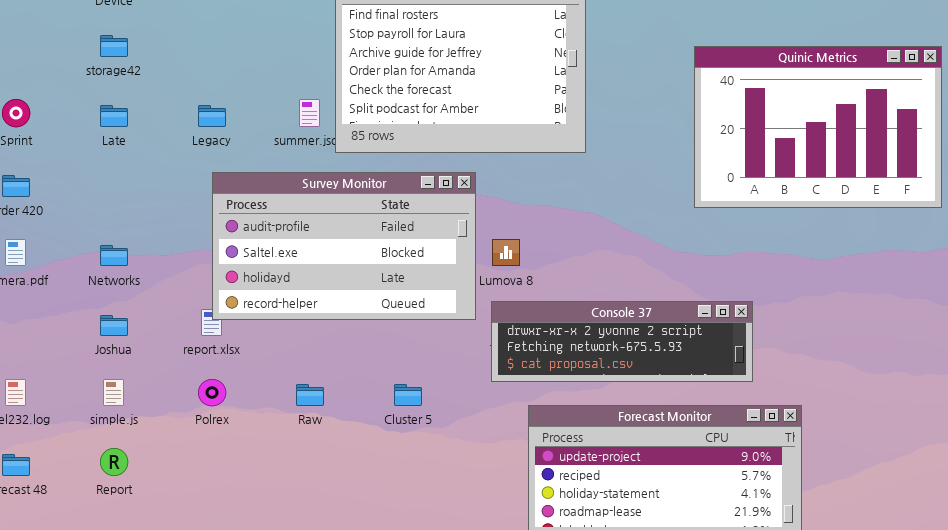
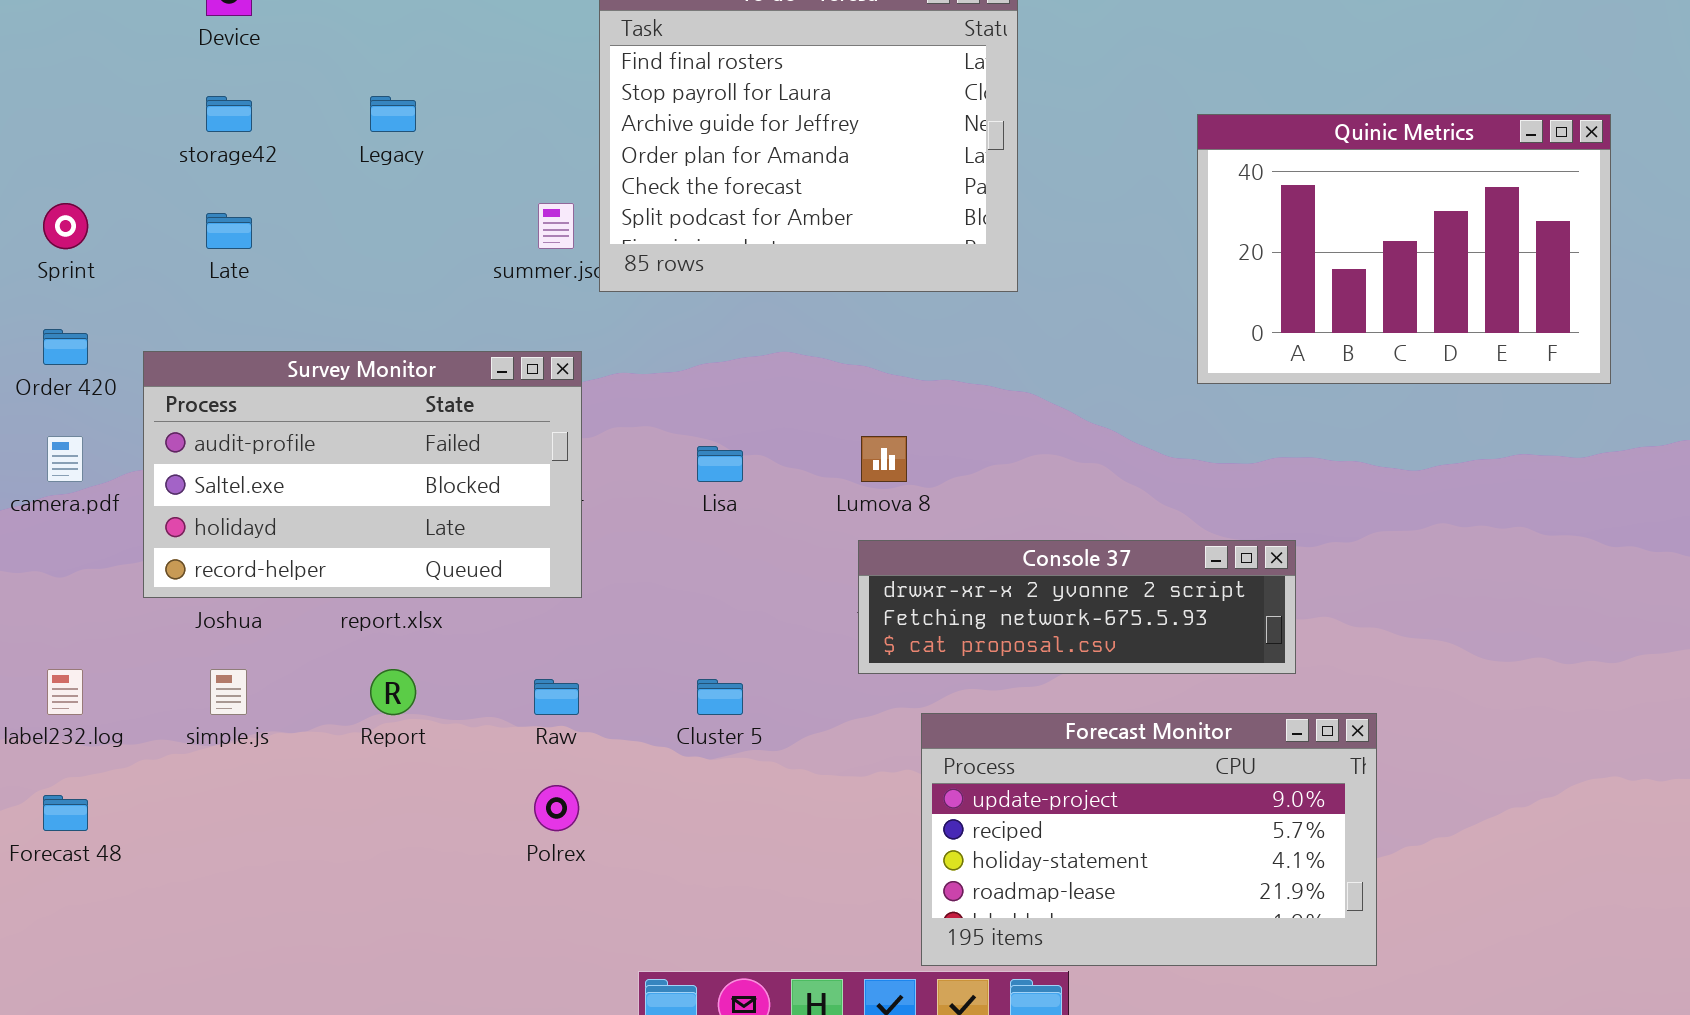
Legacy: [198,105,226,127] -> [370,96,416,132], moved
Survey Monitor: [212,172,476,320] -> [143,351,582,598], moved
Polrex: [198,379,226,406] -> [534,785,579,831], moved
Report: [100,448,128,476] -> [370,669,416,715], moved

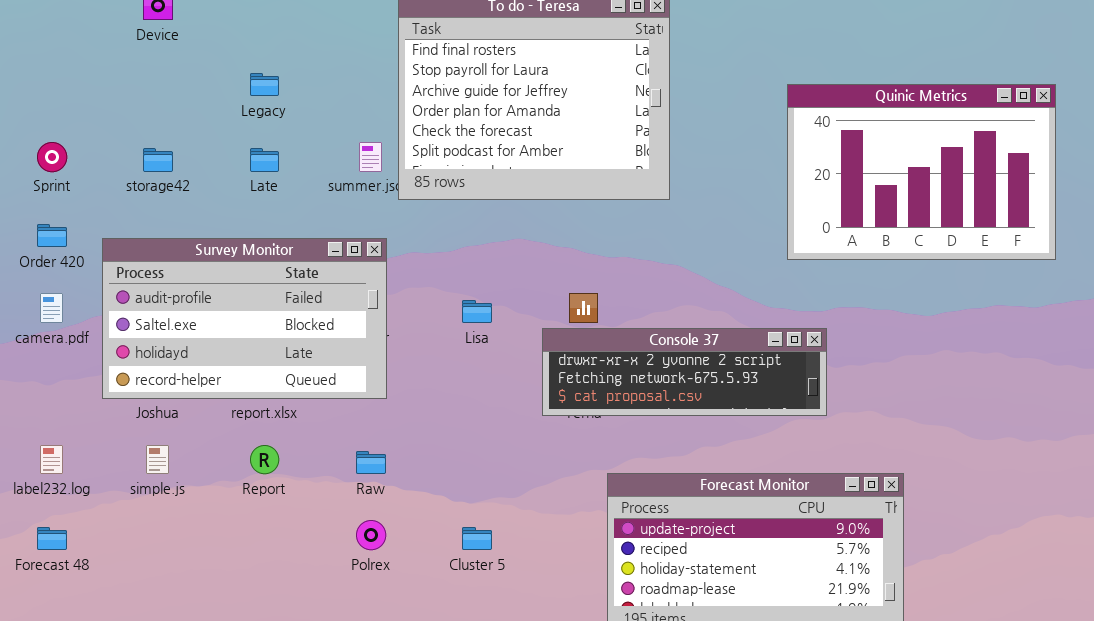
storage42: [206,96,252,132] -> [143,148,173,172], moved
Late: [206,213,252,249] -> [250,148,279,172], moved
Console 37: [858,540,1296,674] -> [542,328,827,416], moved
Cluster 5: [697,679,743,715] -> [462,527,492,550], moved

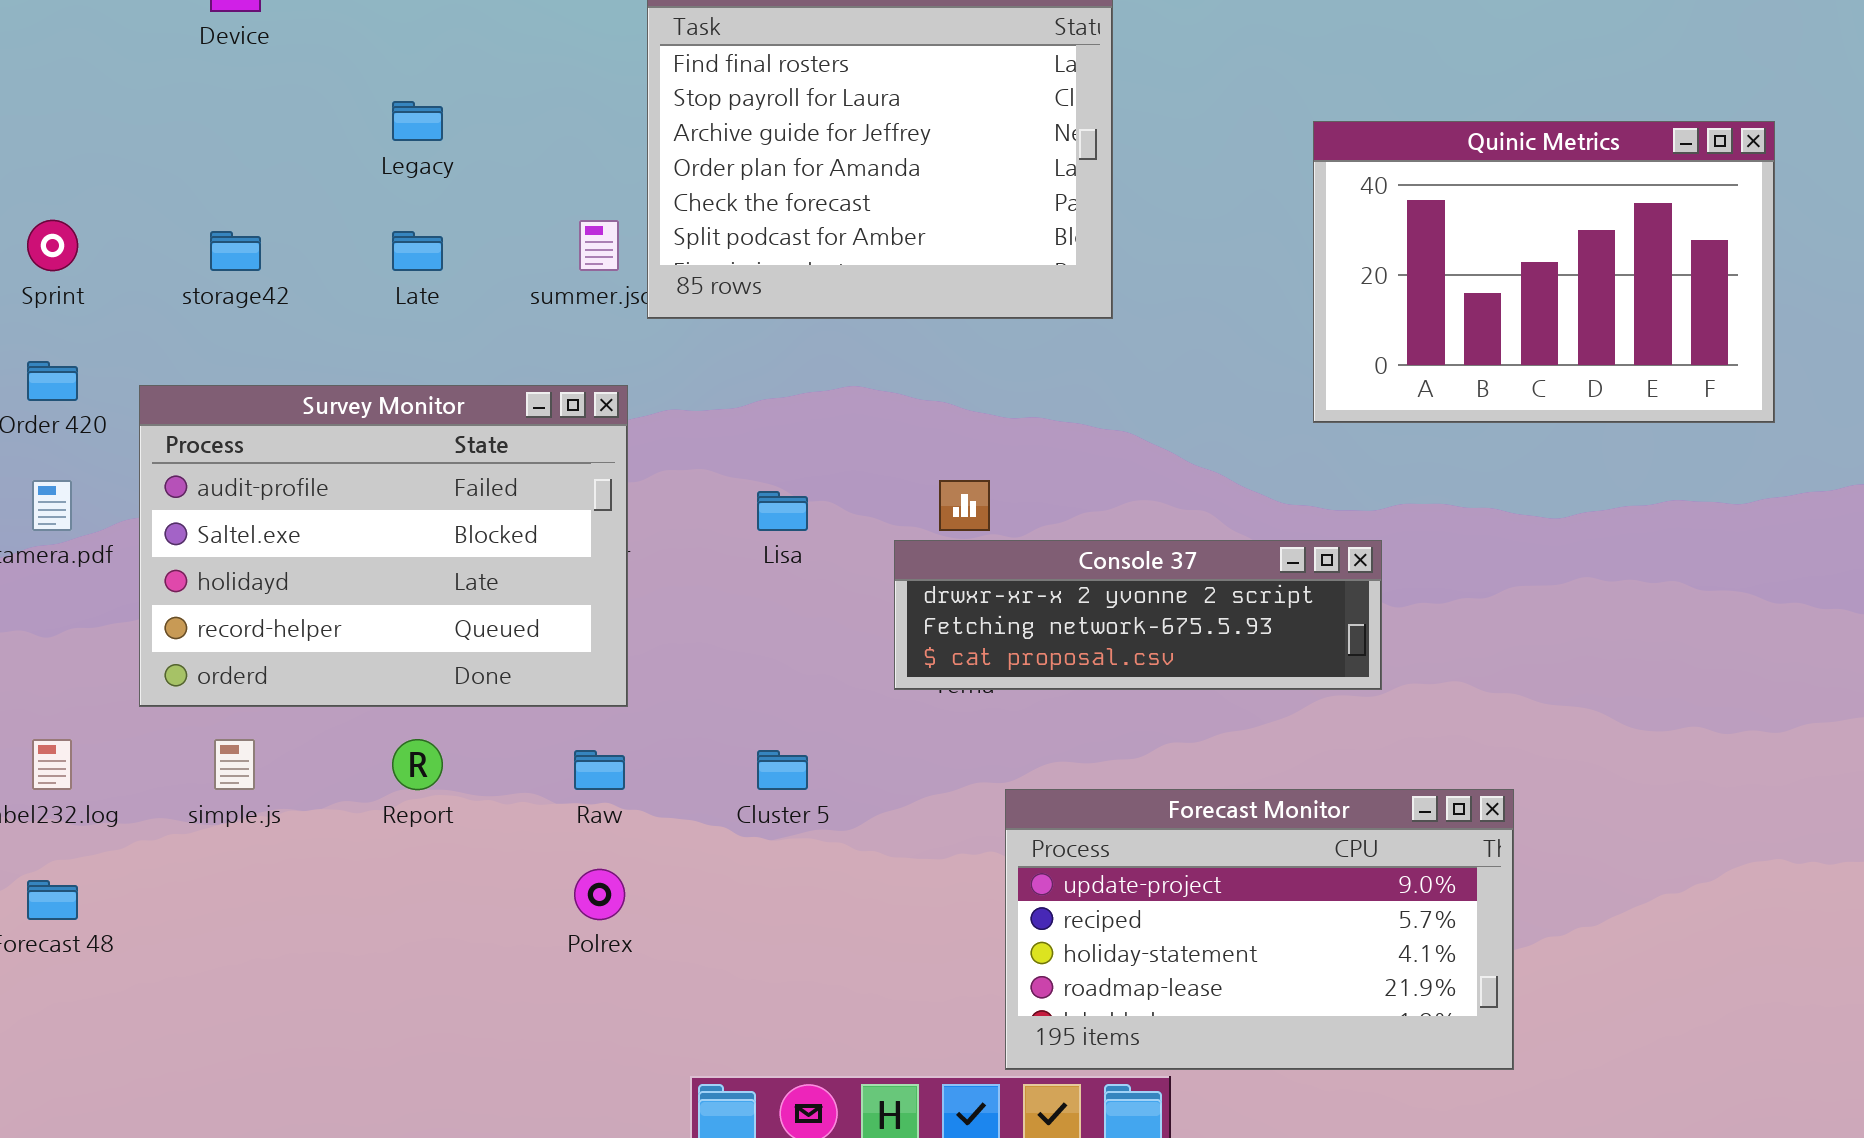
Survey Monitor: [102,238,387,399] -> [139,385,628,707], resized
Cluster 5: [462,527,492,550] -> [757,750,808,790], moved

